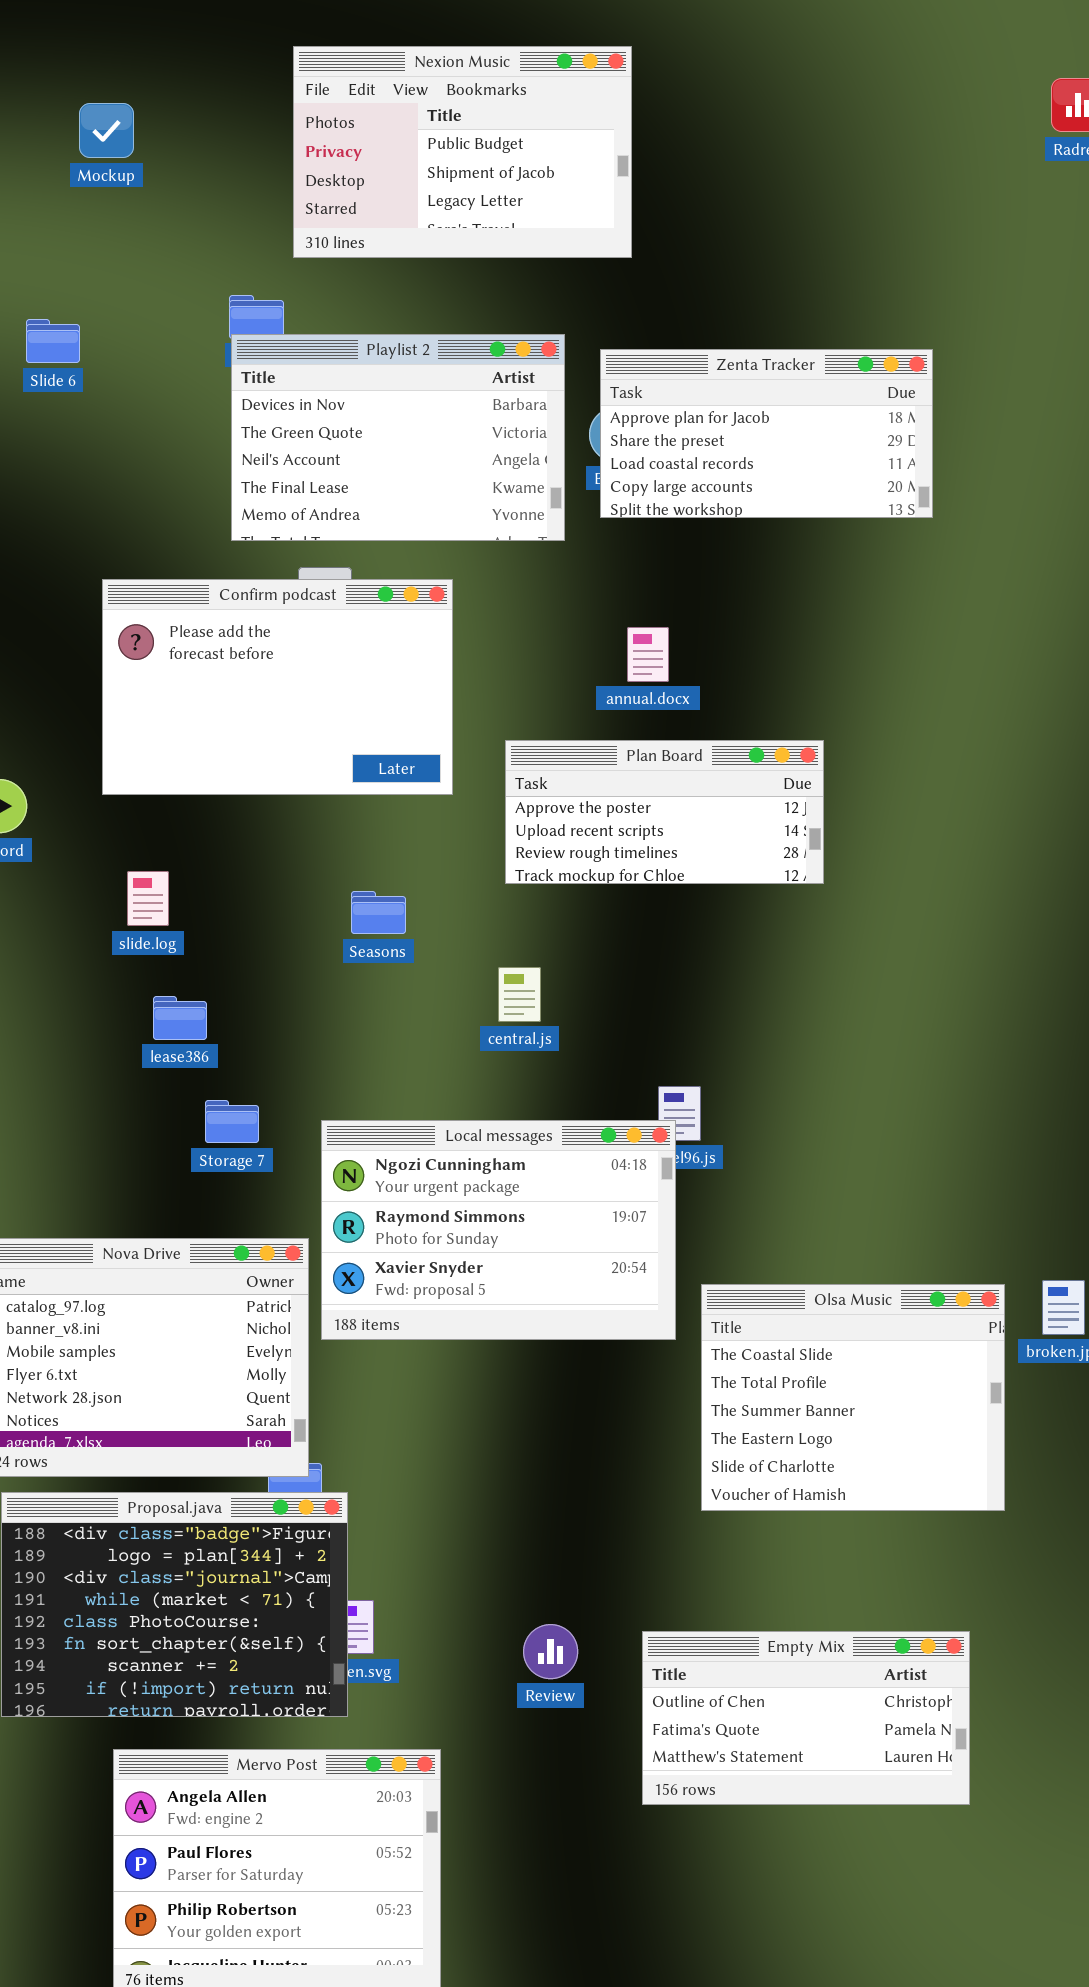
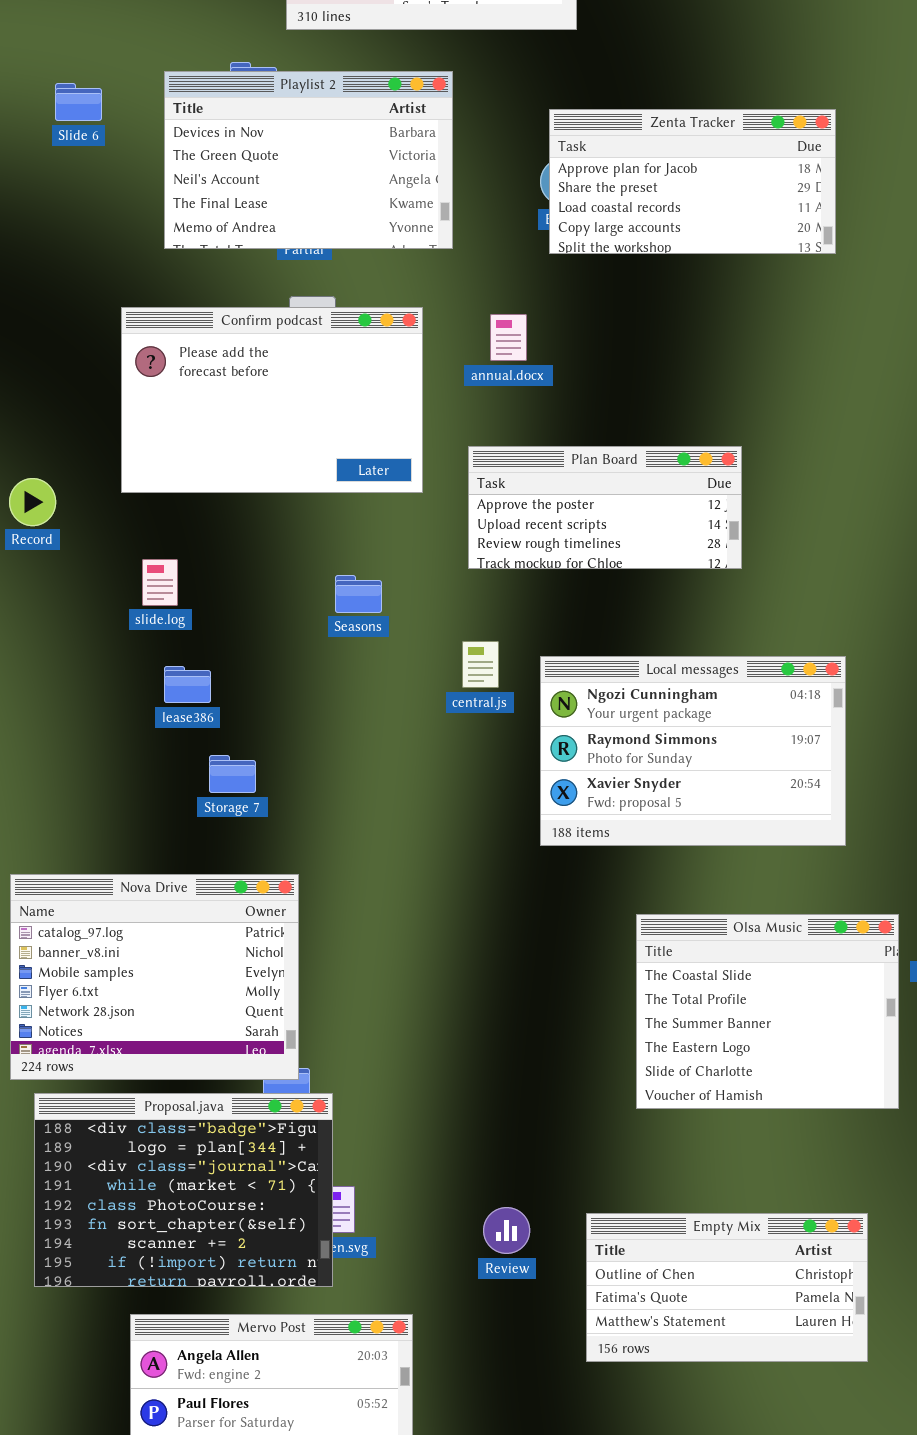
Playlist 2: [231,334,565,541] -> [164,71,453,249], moved
annual.docx: [627,627,669,682] -> [490,314,527,361], moved
Local messages: [321,1120,676,1340] -> [540,656,846,846], moved

